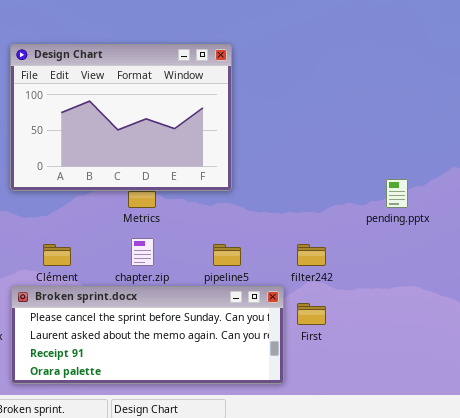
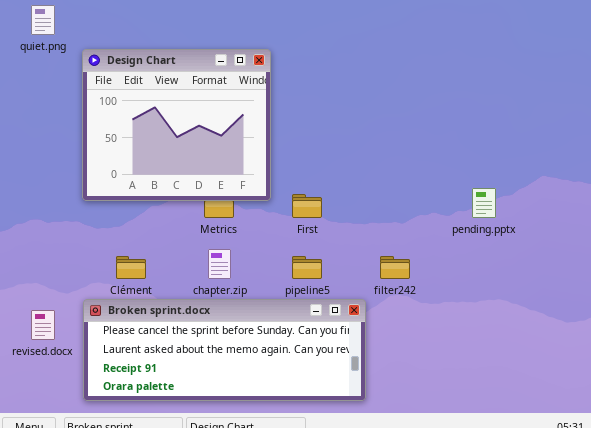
Design Chart: [10,44,232,191] -> [82,49,271,201], resized
First: [297,303,326,325] -> [292,194,322,218], moved

